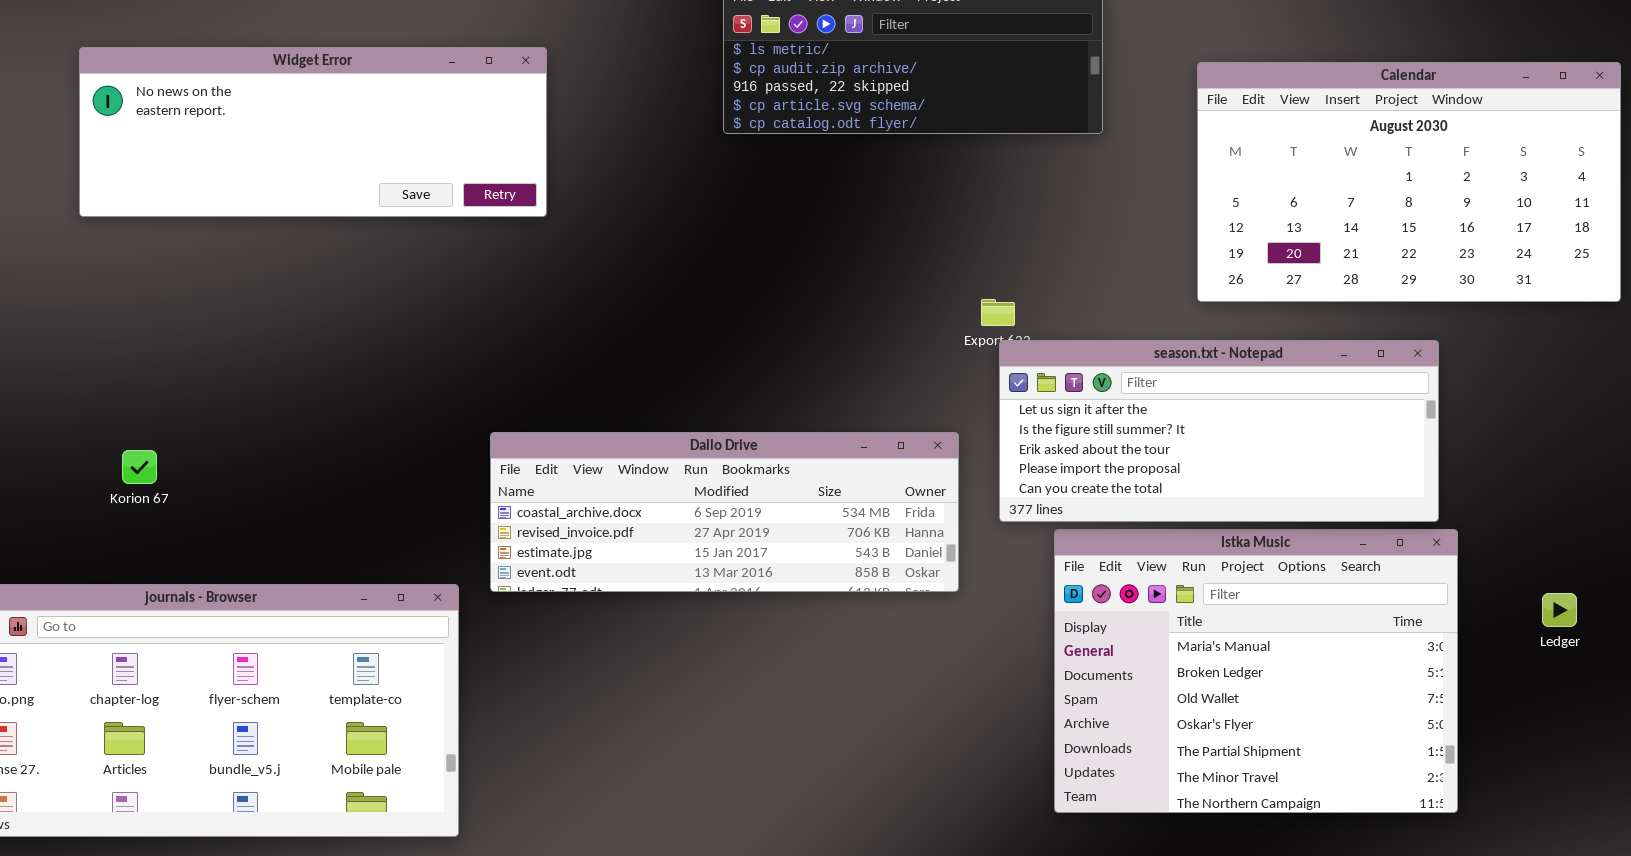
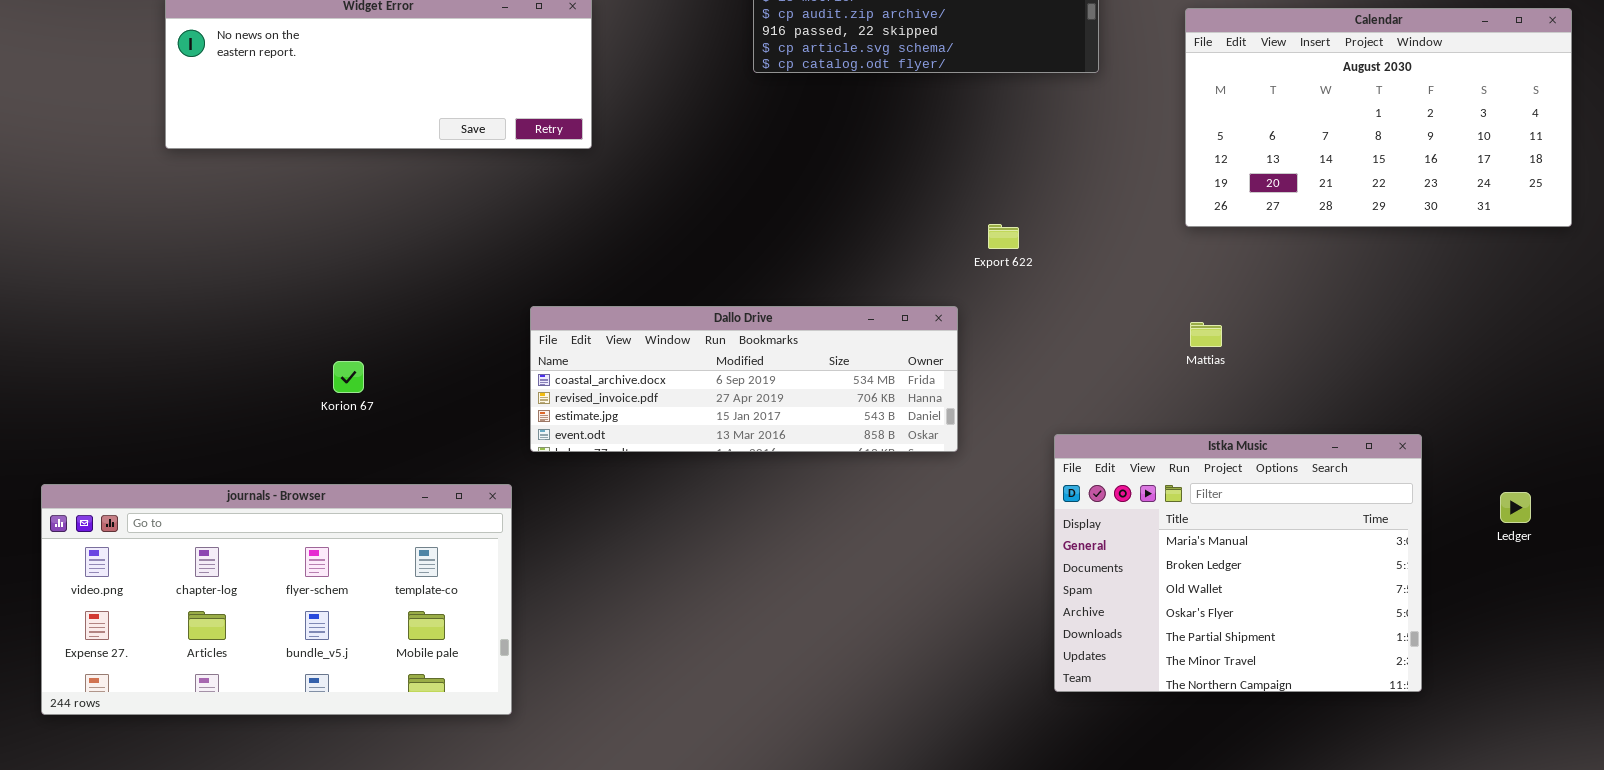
season.txt - Notepad: [999,340,1439,522] -> none, closed
Dallo Drive: [490,432,959,592] -> [530,306,958,452], moved
Korion 67: [122,450,157,484] -> [333,361,364,393], moved

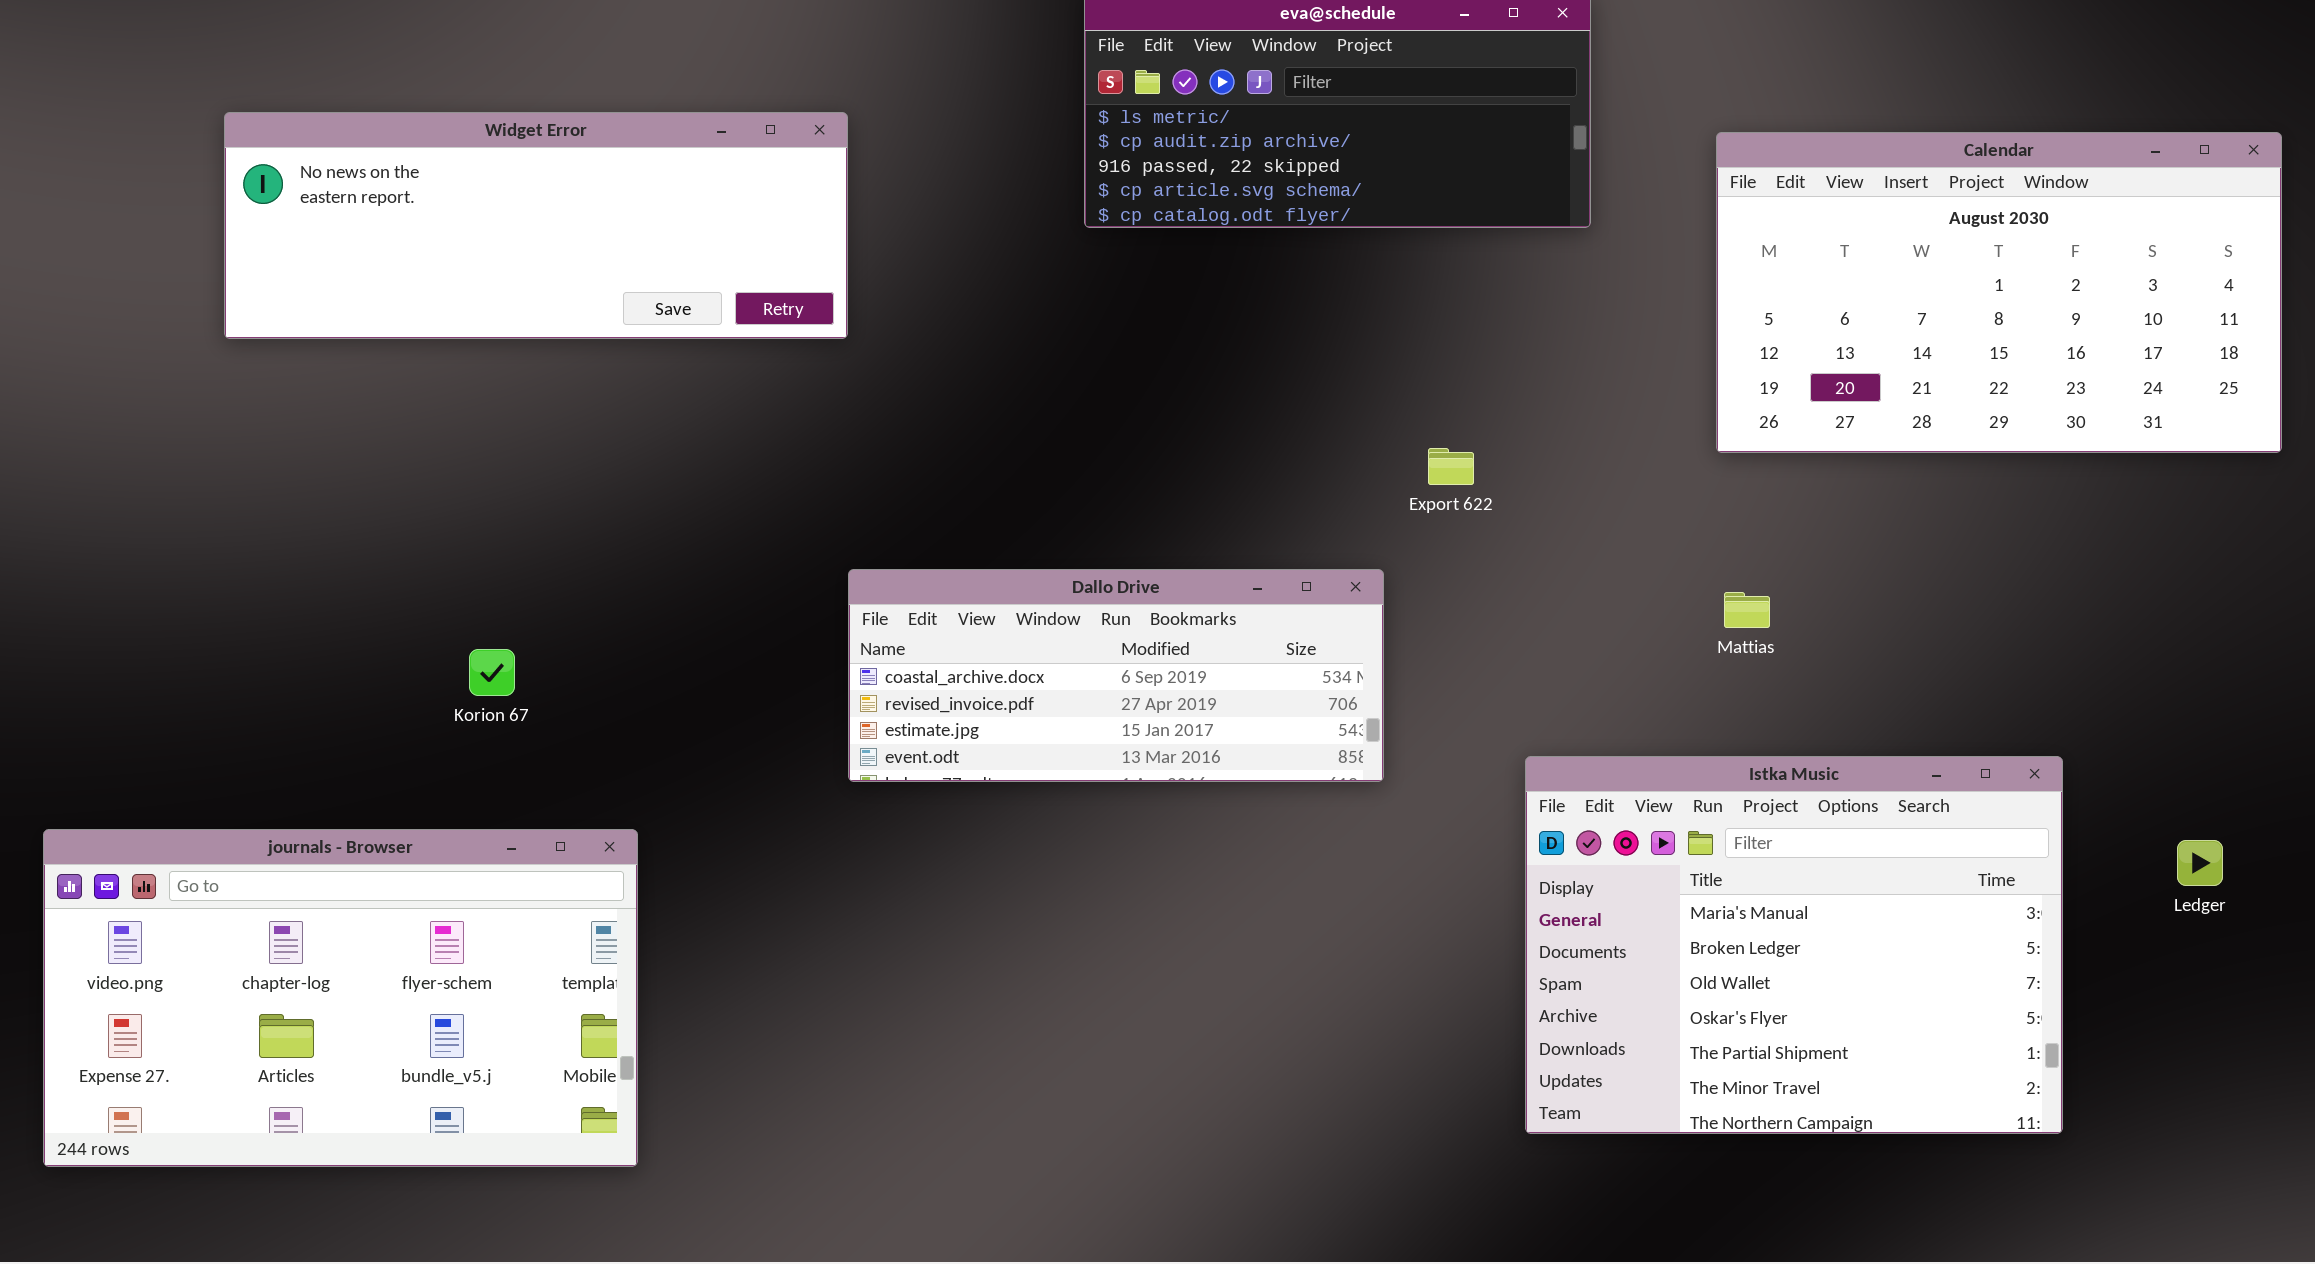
Dallo Drive: [530,306,958,452] -> [848,569,1384,782], resized
journals - Browser: [41,484,512,715] -> [43,829,638,1167], resized

